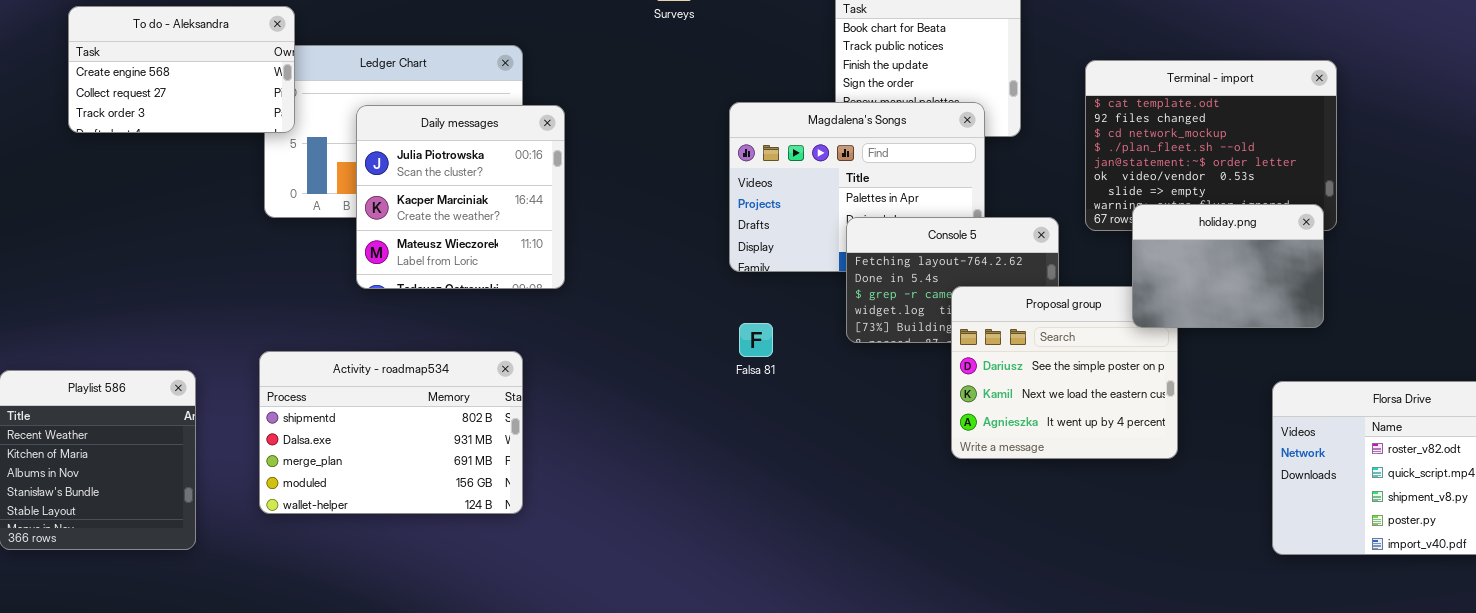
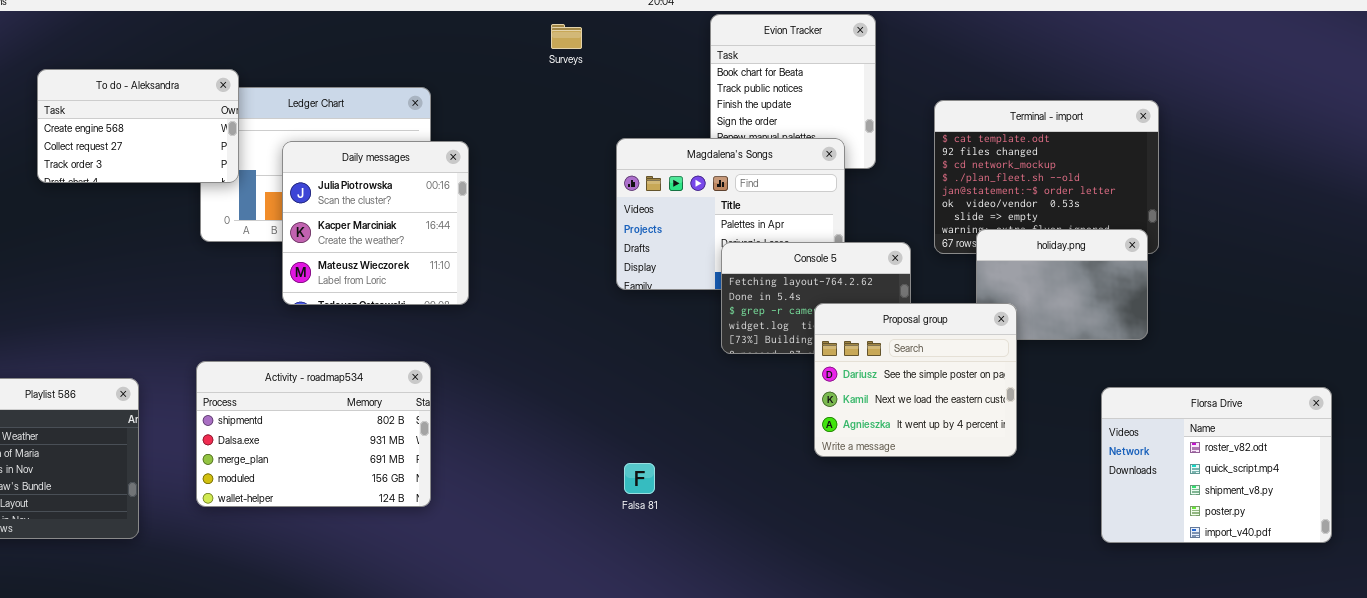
To do - Aleksandra: [68,6,295,133] -> [37,69,239,183], moved
Proposal group: [951,286,1178,459] -> [814,303,1017,457], raised
Falsa 81: [739,323,773,357] -> [624,463,655,494], moved

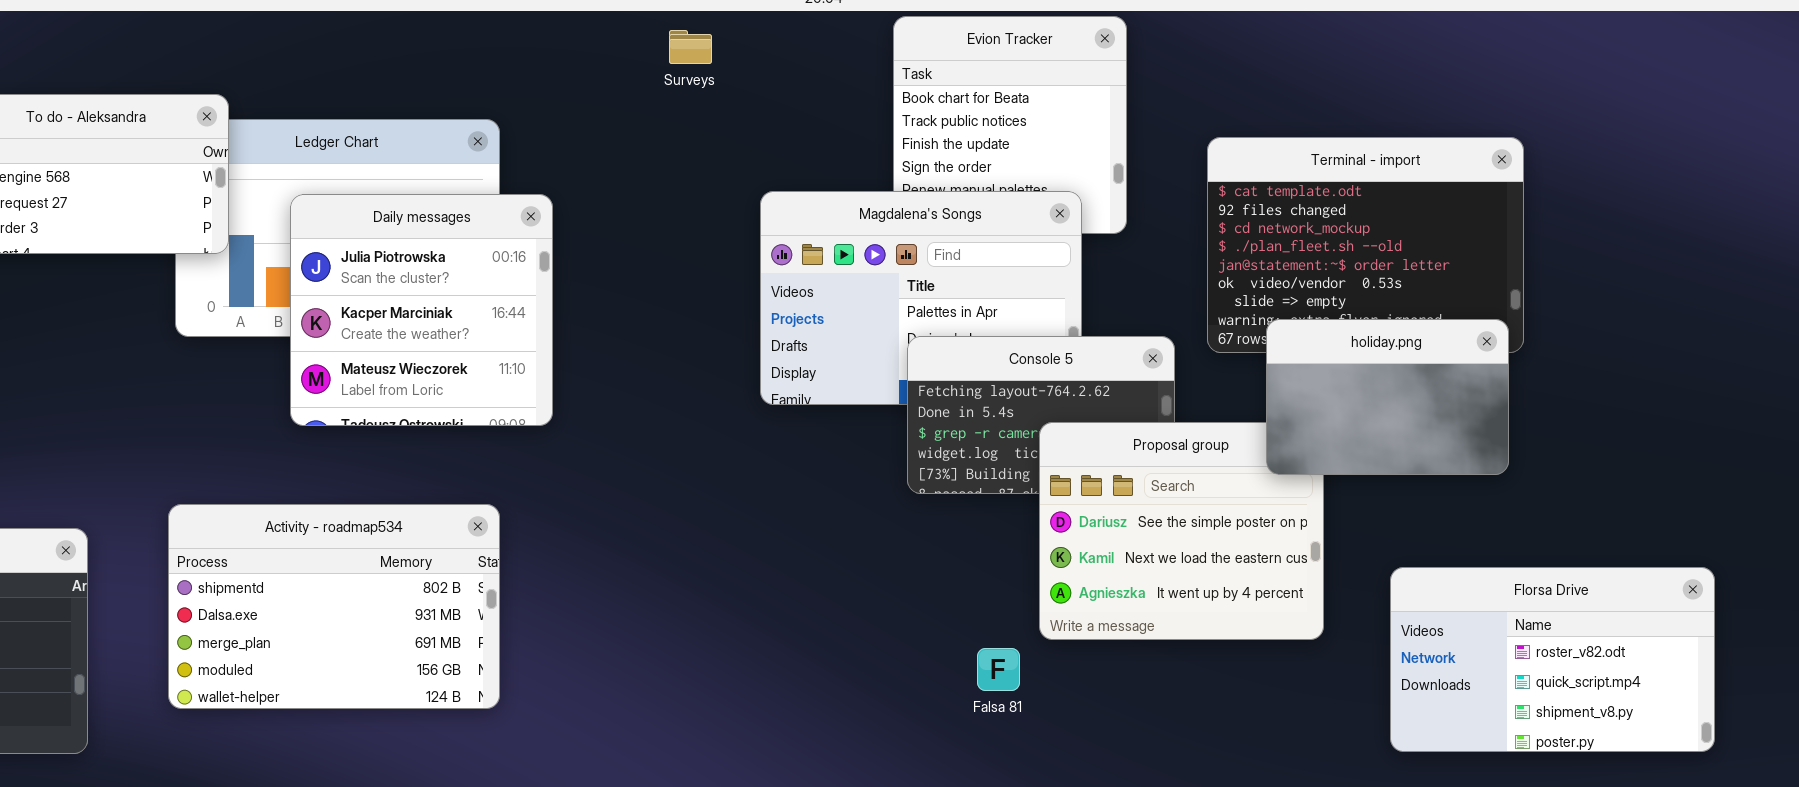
holiday.png: [976,229,1148,340] -> [1266,319,1509,475], raised
Florsa Drive: [1101,387,1332,543] -> [1390,567,1715,752], moved, resized
Falsa 81: [624,463,655,494] -> [977,648,1020,691], moved

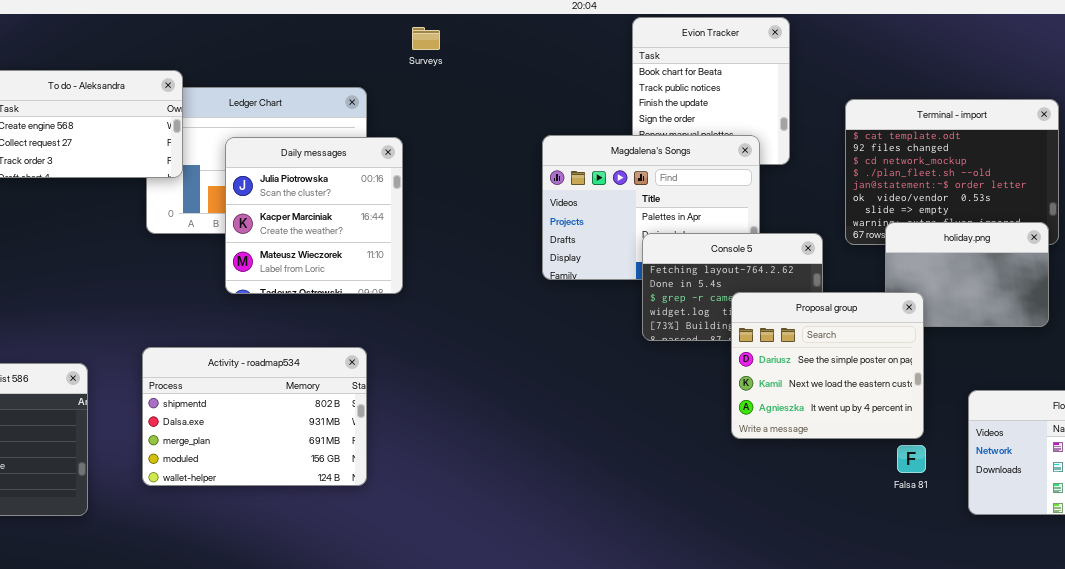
Surveys: [669,30,712,64] -> [412,27,440,50], moved
Proposal group: [1039,422,1324,640] -> [731,292,924,439], raised
Falsa 81: [977,648,1020,691] -> [897,445,926,473], moved

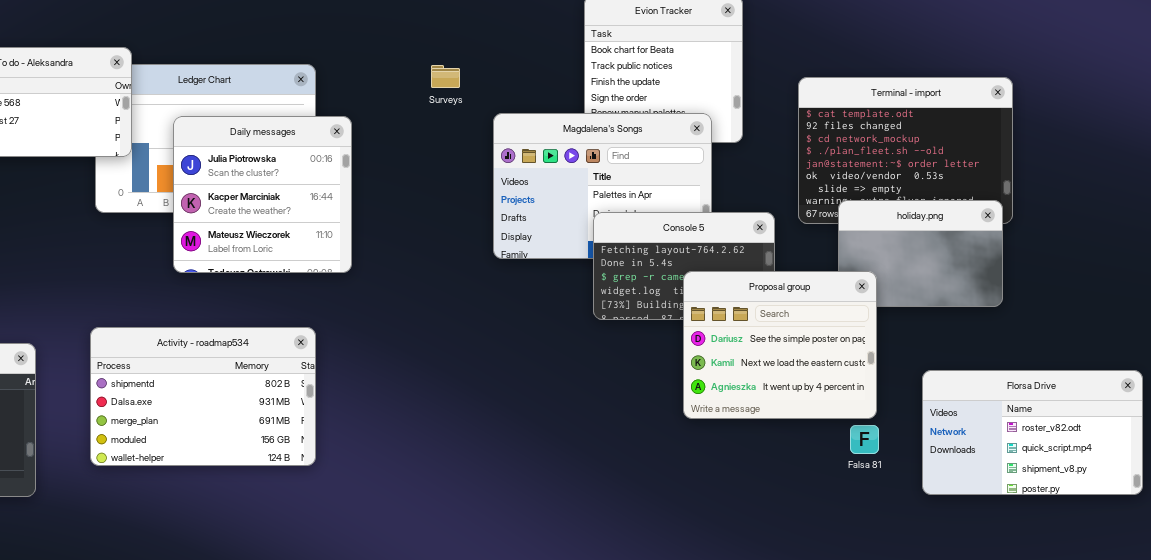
Surveys: [412,27,440,50] -> [431,65,460,88], moved

